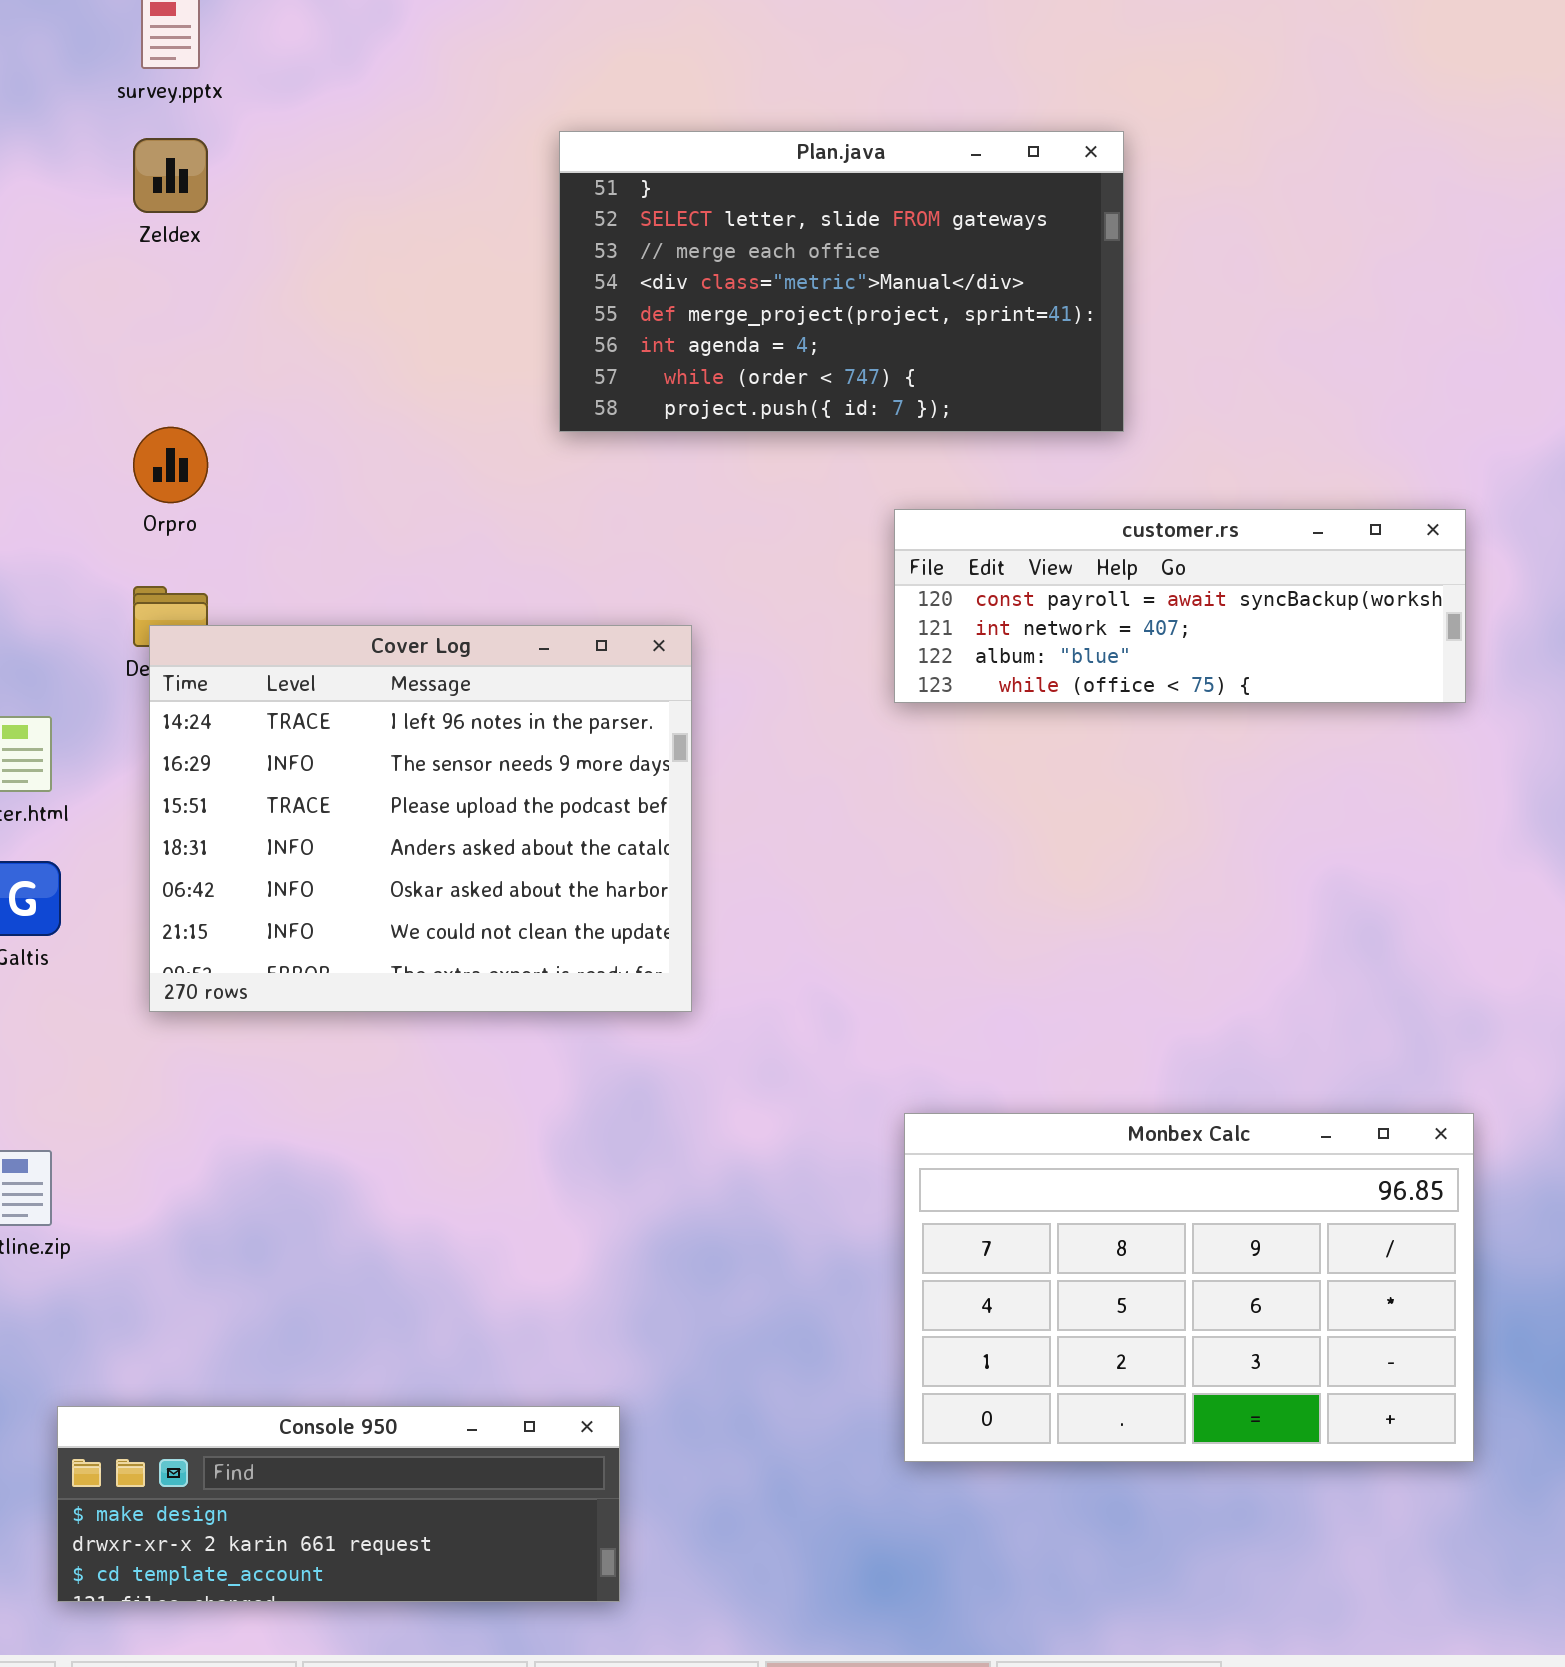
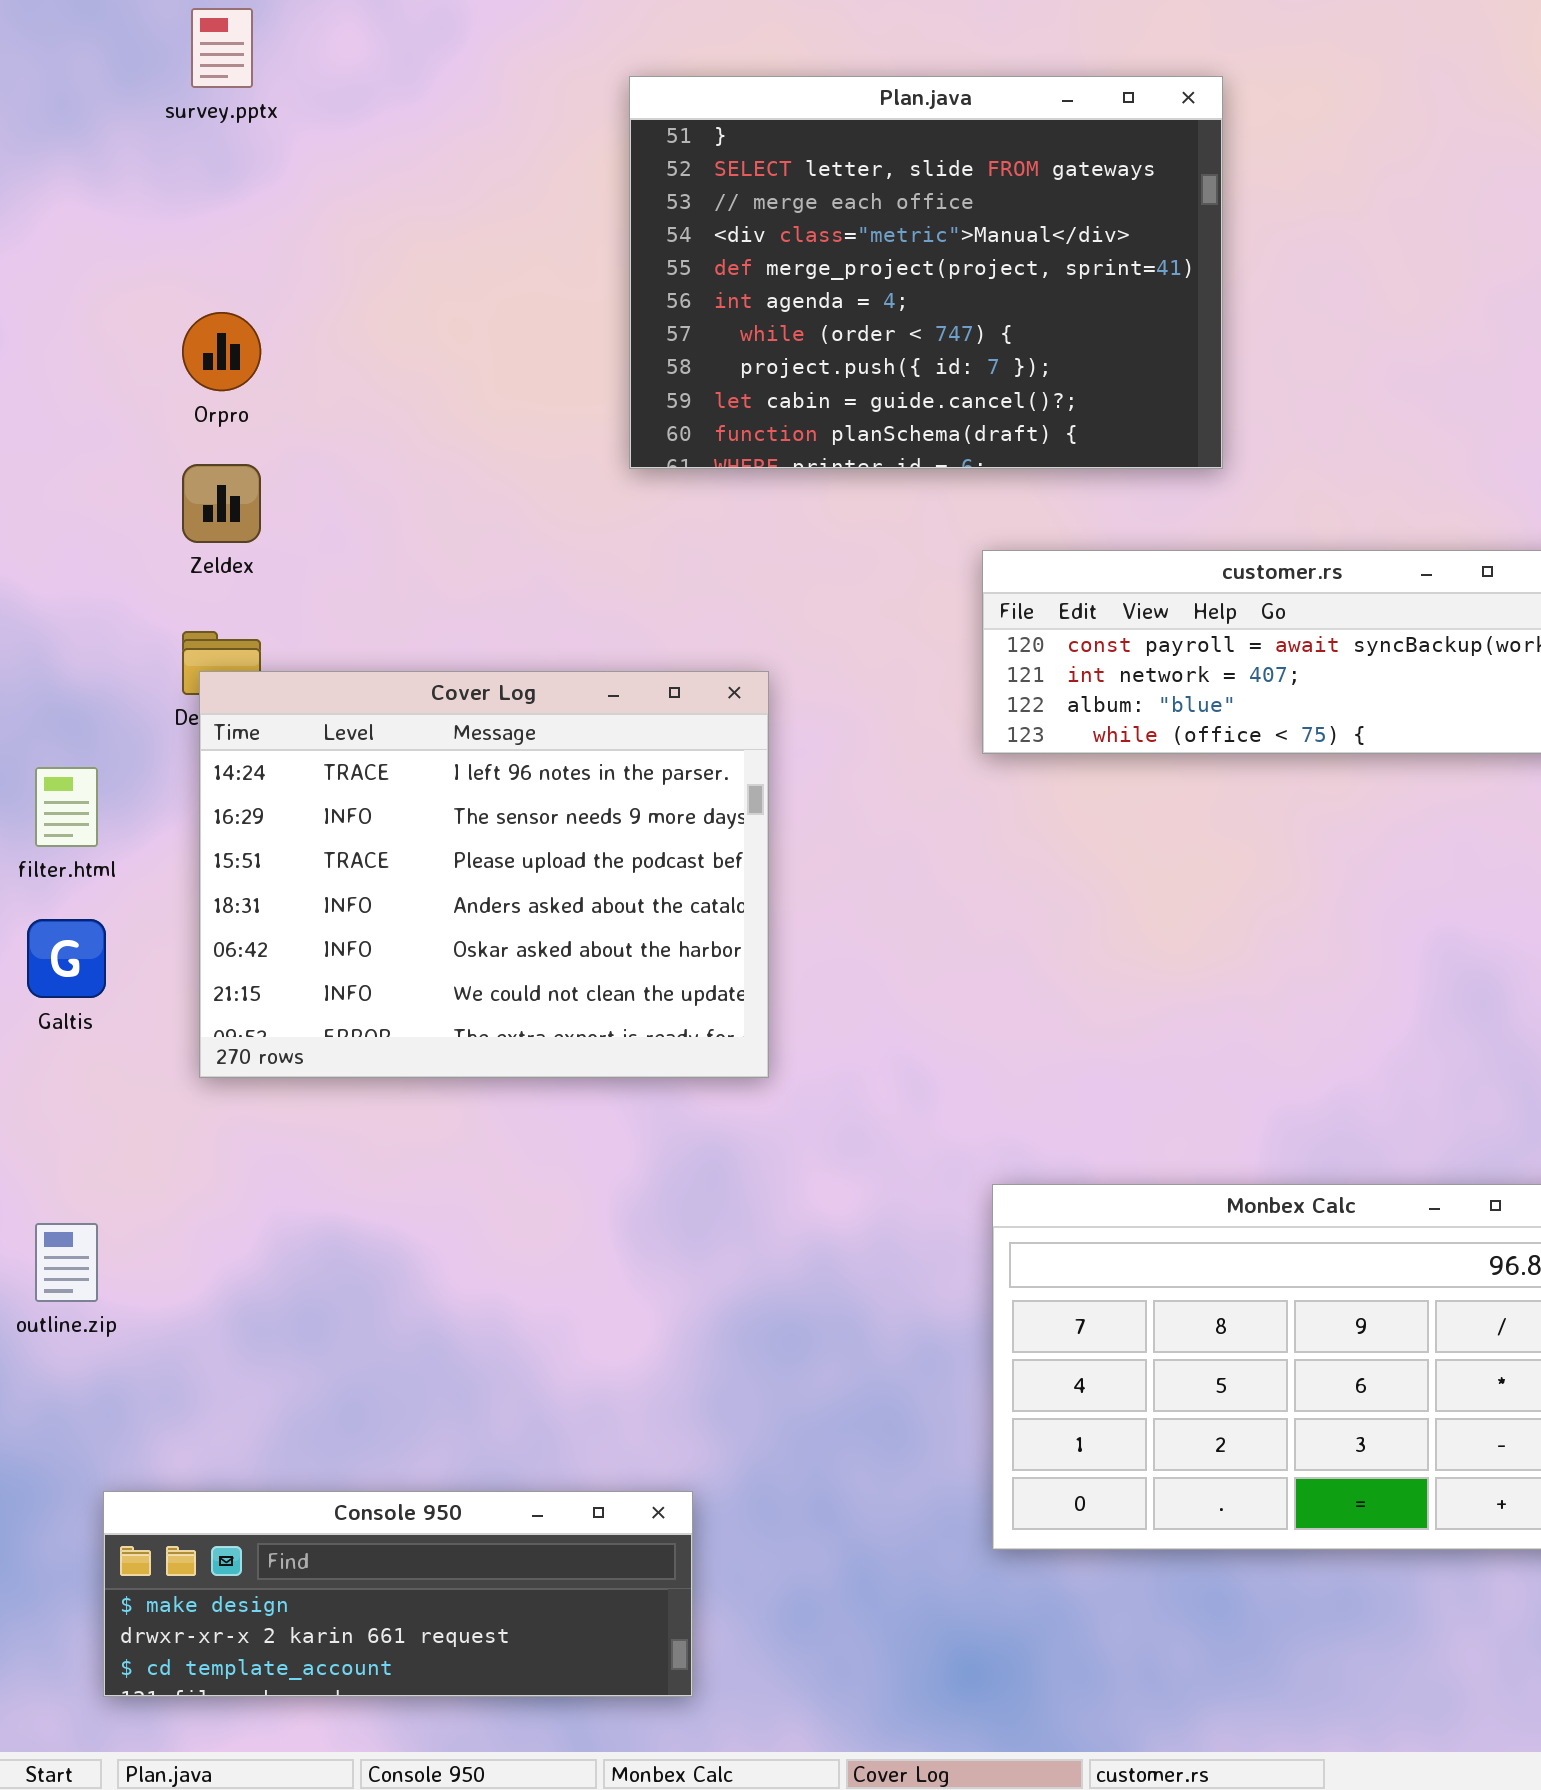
Plan.java: [559,131,1124,432] -> [629,76,1223,469], resized
Zeldex: [133,138,208,213] -> [182,464,261,543], moved
Orpro: [133,427,208,503] -> [182,312,261,391], moved

